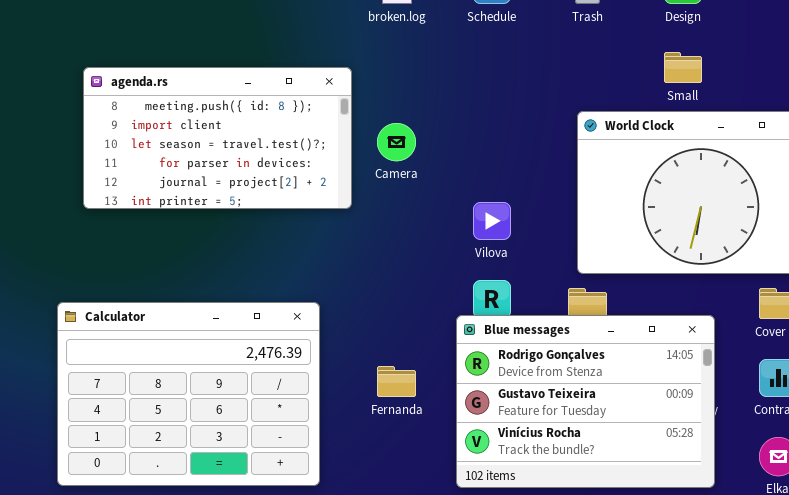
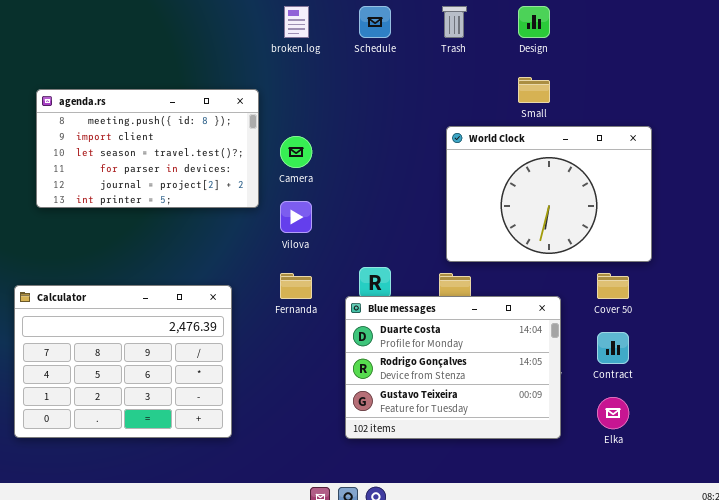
Vilova: [473,202,511,240] -> [280,201,312,233], moved
Blue messages: [456,315,715,488] -> [345,296,561,439], scrolled up 1 row
Fernanda: [377,366,416,397] -> [280,273,312,299], moved

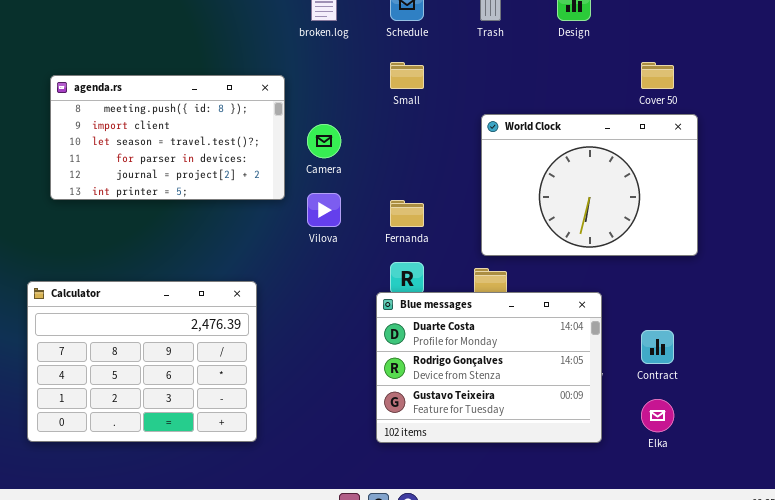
Small: [518,77,550,103] -> [390,62,424,89], moved
Fernanda: [280,273,312,299] -> [390,200,424,227], moved
Cover 50: [597,273,629,299] -> [641,62,674,89], moved

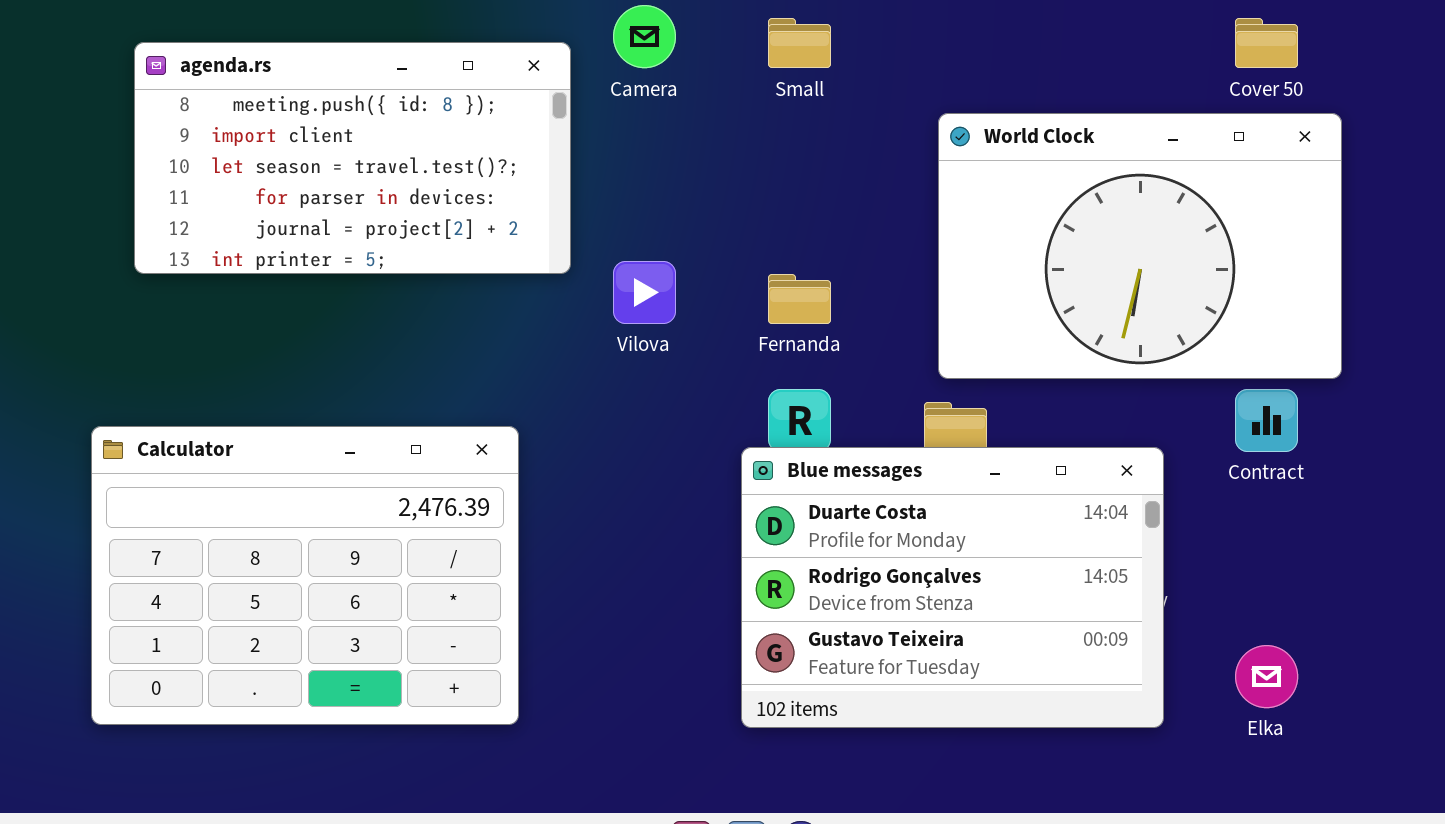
Camera: [307,124,341,158] -> [613,5,676,68], moved
Contract: [641,330,674,364] -> [1235,389,1298,452], moved

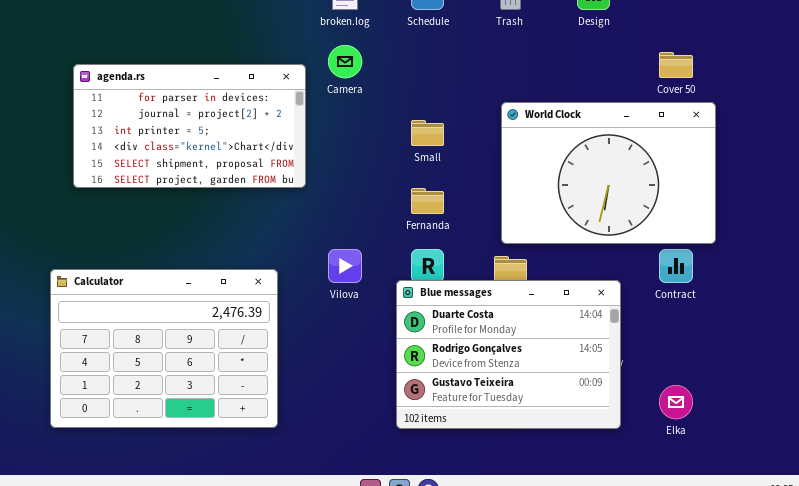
Small: [768,18,831,68] -> [411,120,444,146], moved
agenda.rs: [134,42,571,274] -> [73,64,306,188], scrolled down 3 rows
Vilova: [613,261,676,324] -> [328,249,362,283], moved

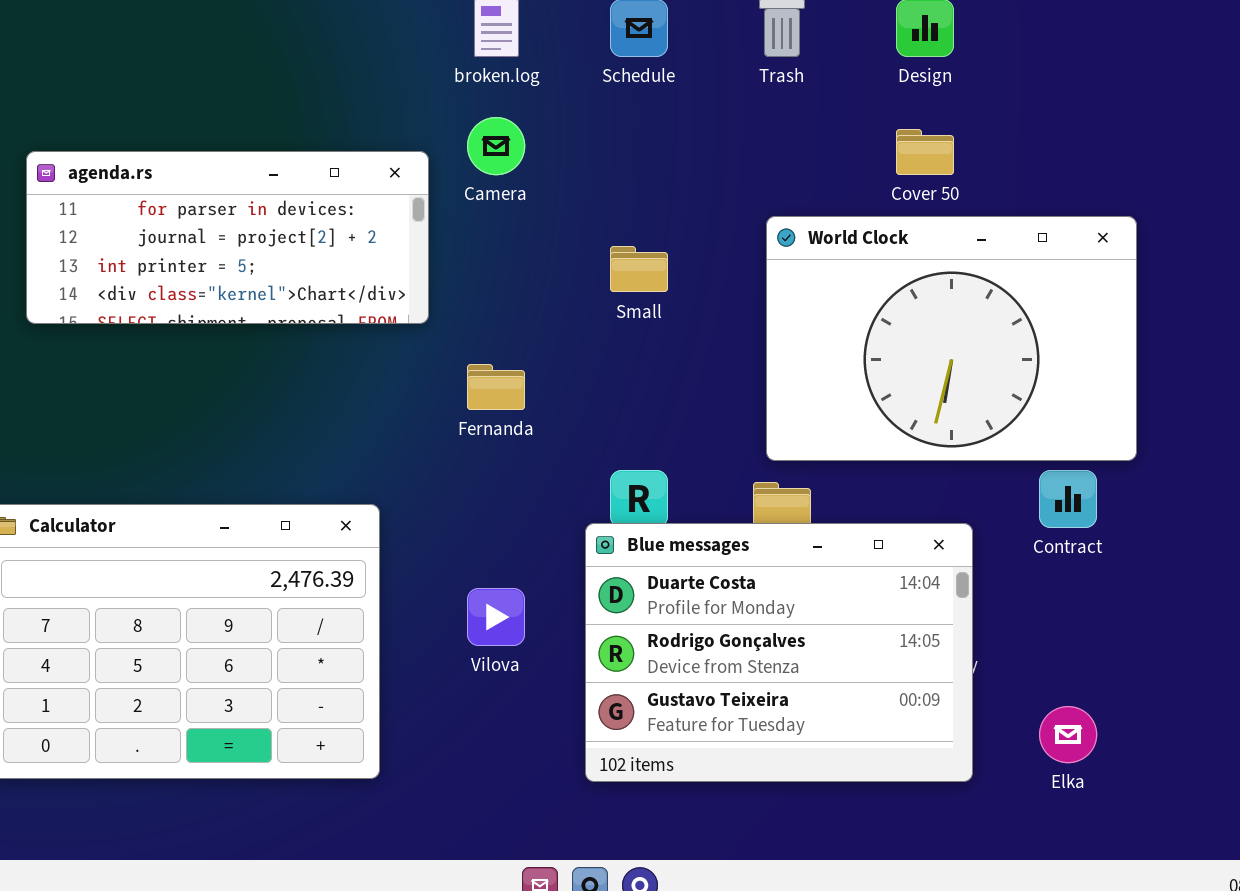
Cover 50: [659,52,693,78] -> [896,129,954,175], moved
agenda.rs: [73,64,306,188] -> [26,151,429,324], resized
Fernanda: [411,188,444,214] -> [467,364,525,410], moved
Vilova: [328,249,362,283] -> [467,588,525,646], moved

